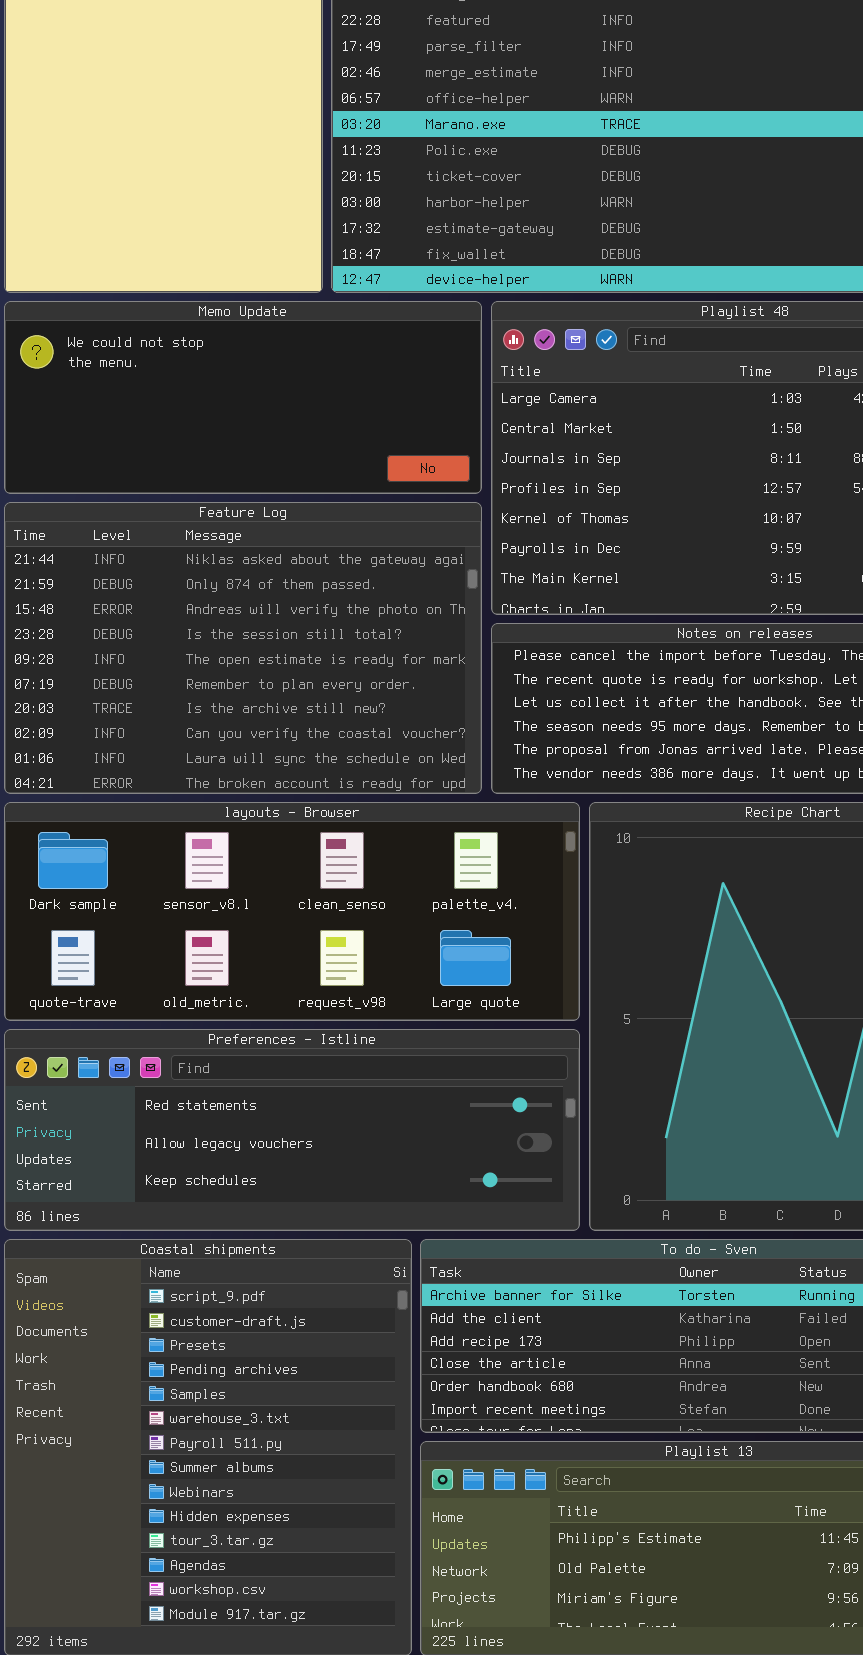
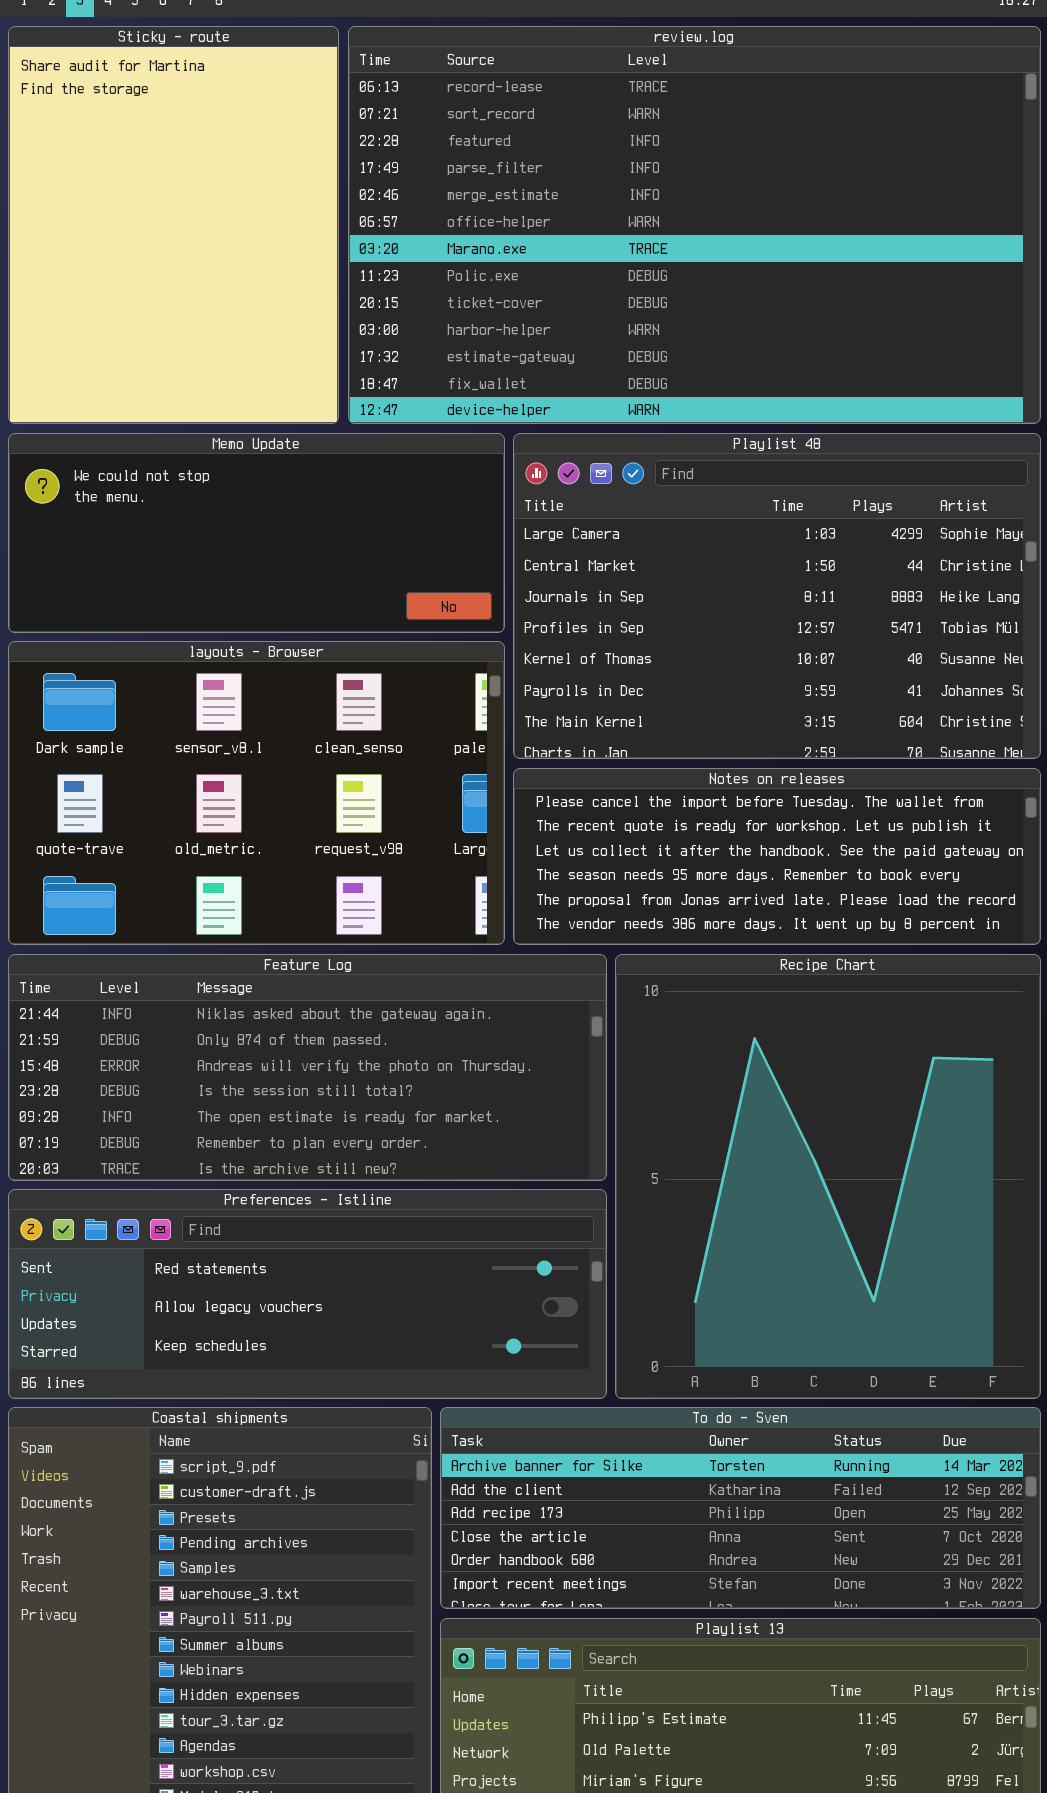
Feature Log: [4,502,482,794] -> [8,954,607,1181], moved, resized
layouts - Browser: [4,802,580,1021] -> [8,641,505,945], moved, resized

